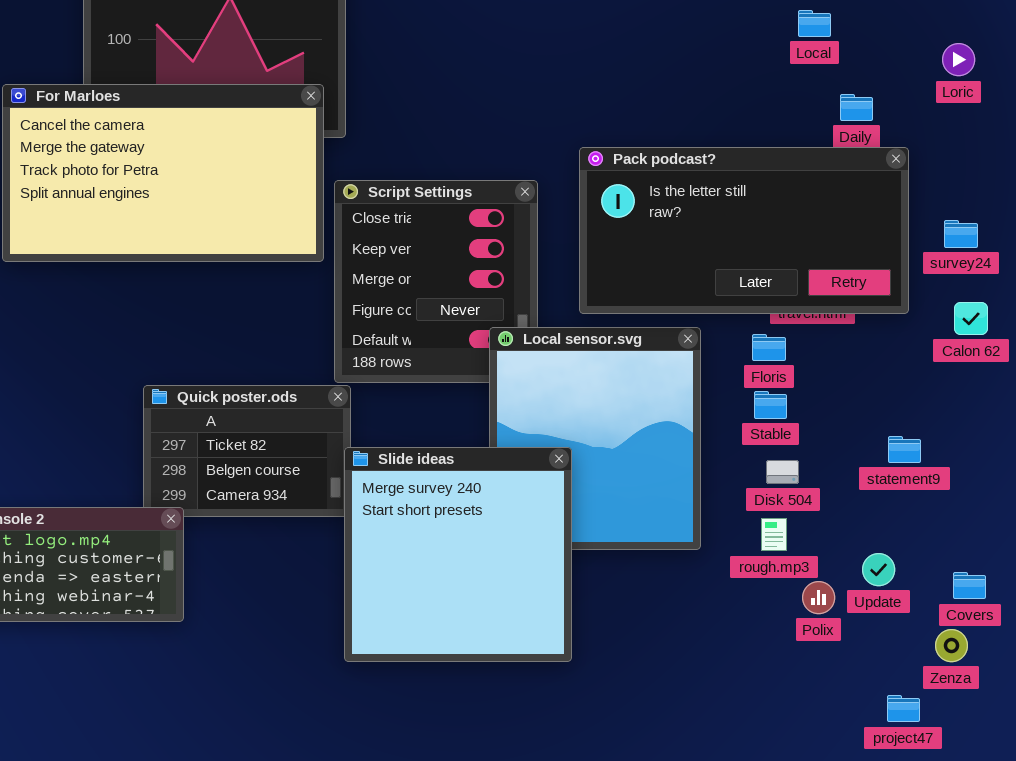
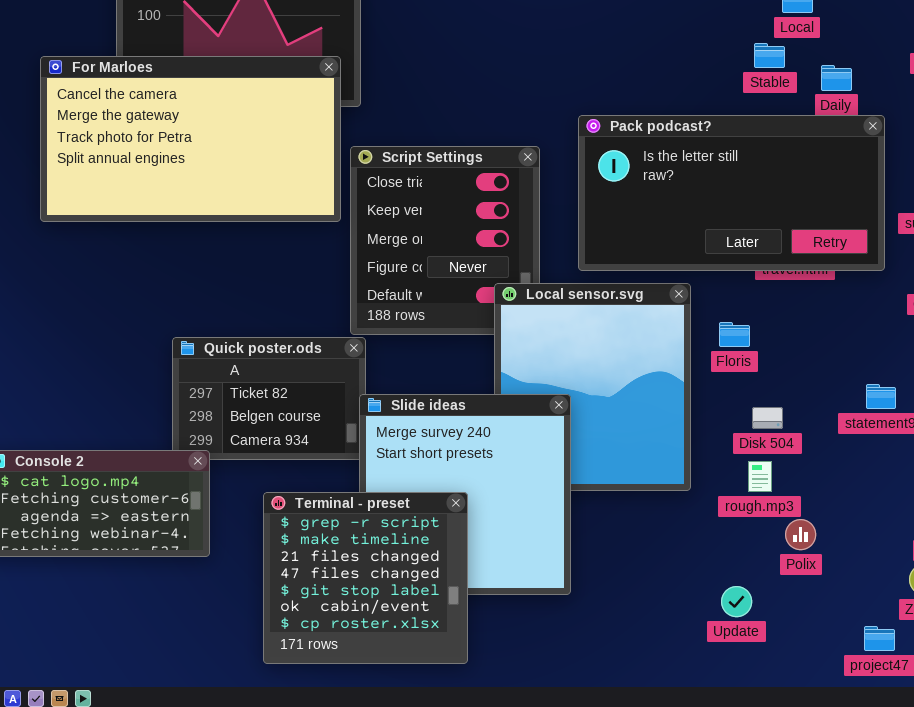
Floris: [752,334,786,361] -> [719,322,750,347], moved
Stable: [754,391,787,419] -> [754,43,785,68], moved
Terminal - preset: none -> [263,492,468,664], opened
Update: [862,553,895,586] -> [721,586,752,617], moved

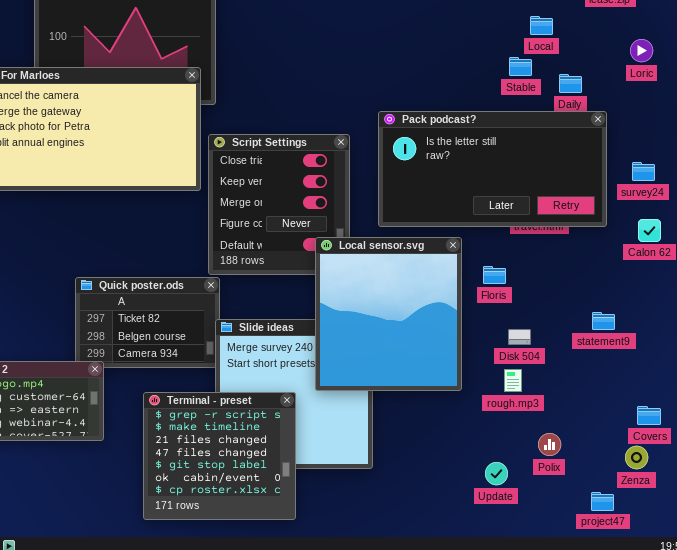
Local sensor.svg: [494,283,691,491] -> [315,237,462,391], raised
Polix: [785,519,816,550] -> [538,433,561,456], moved

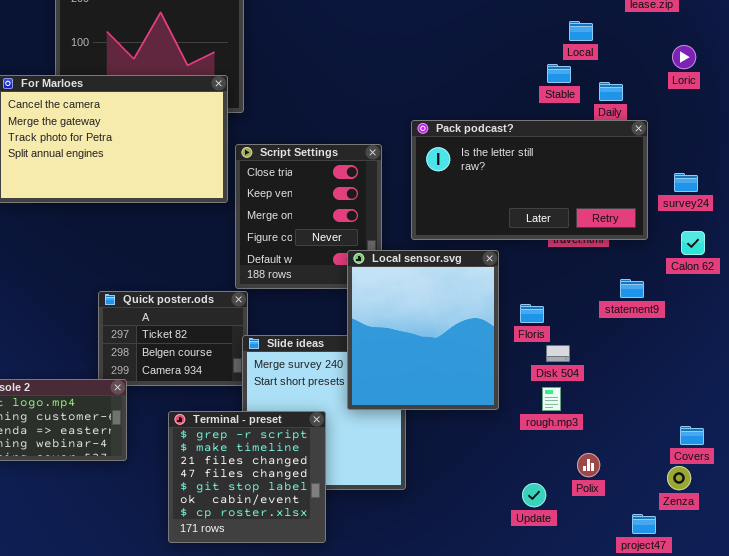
Floris: [483,266,506,284] -> [520,304,544,323], moved
statement9: [592,312,615,330] -> [620,279,644,298], moved

